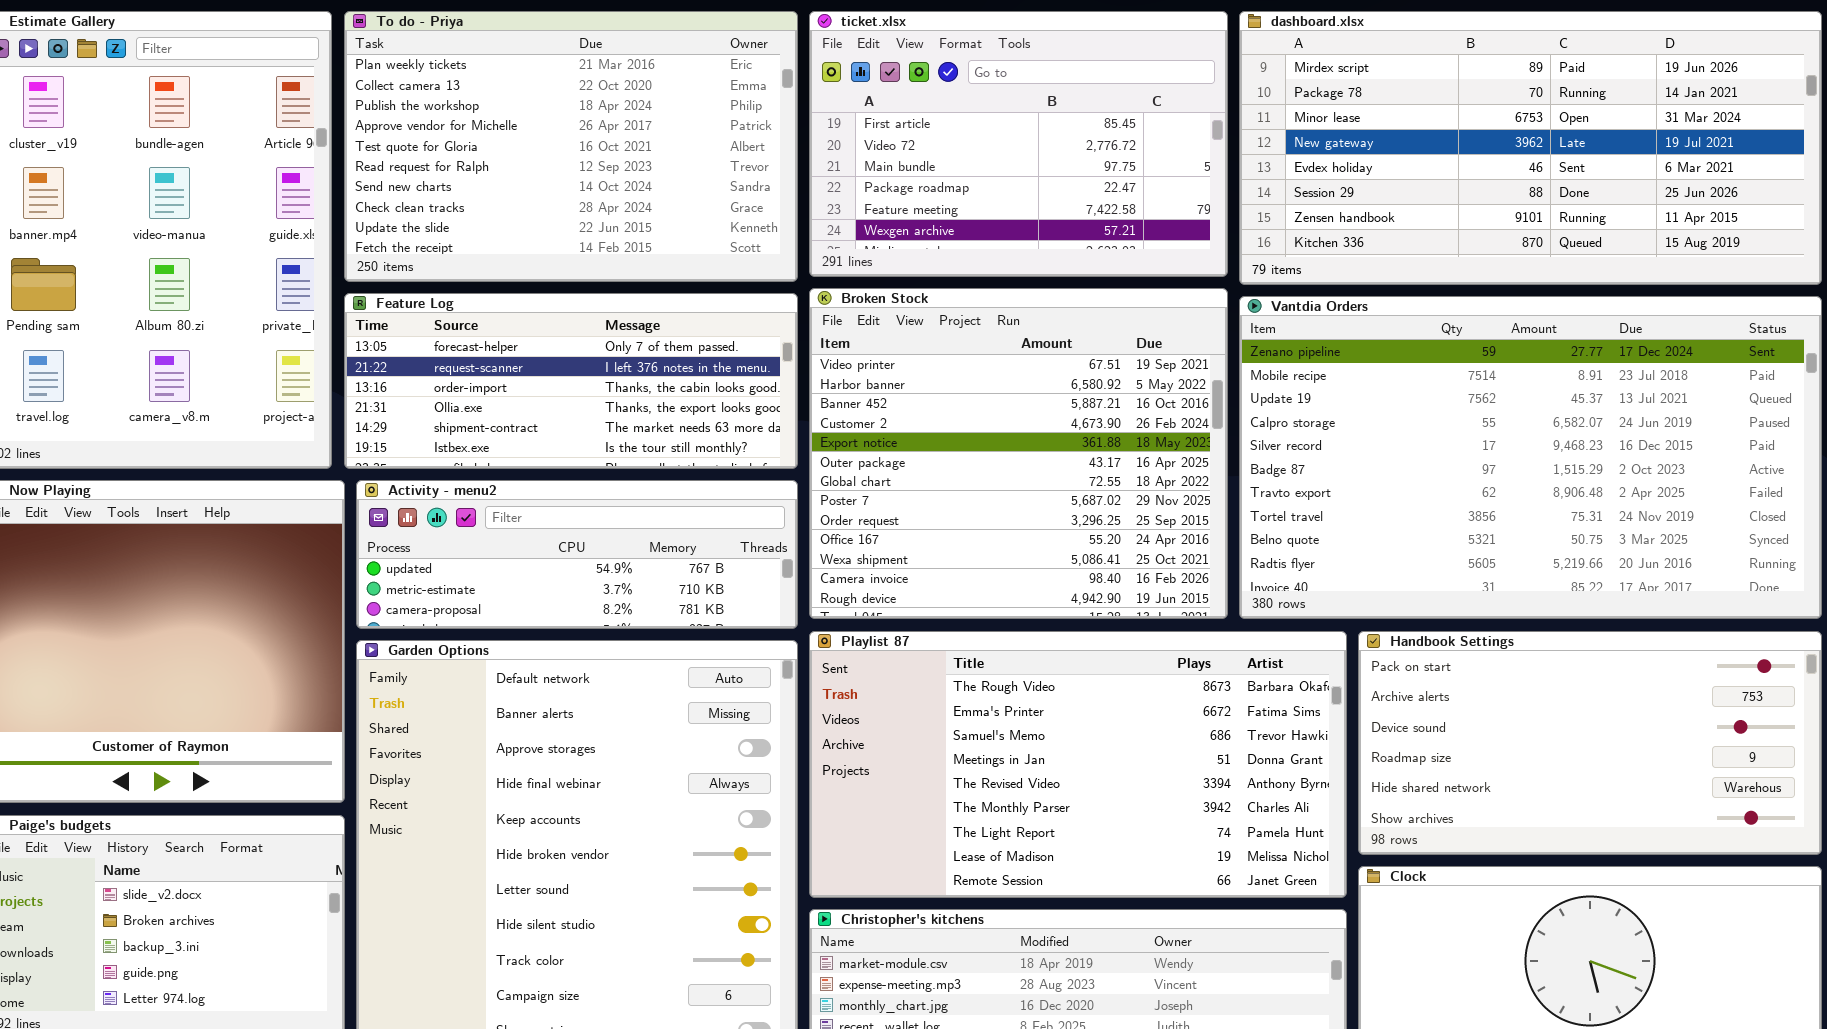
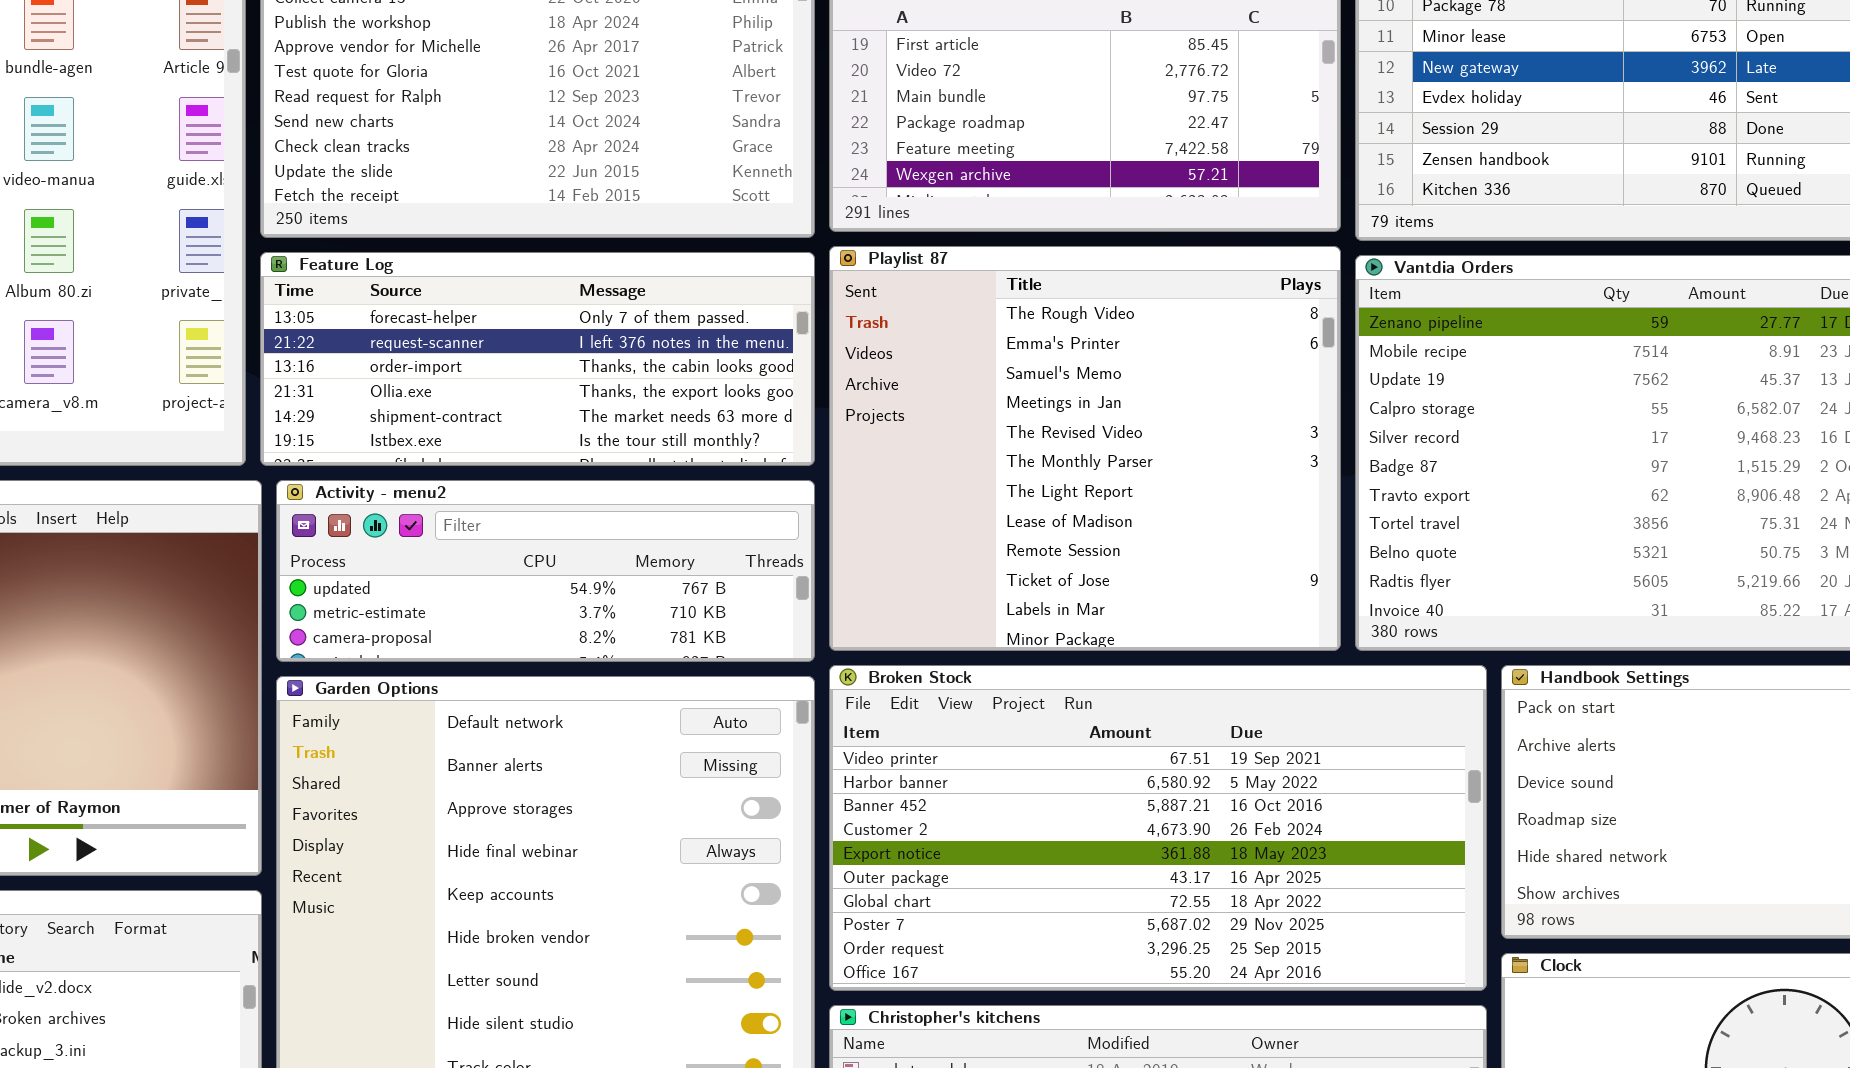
Broken Stock: [809,288,1228,619] -> [829,665,1487,991], moved, resized
Playlist 87: [809,631,1347,898] -> [829,246,1341,651], moved, resized

